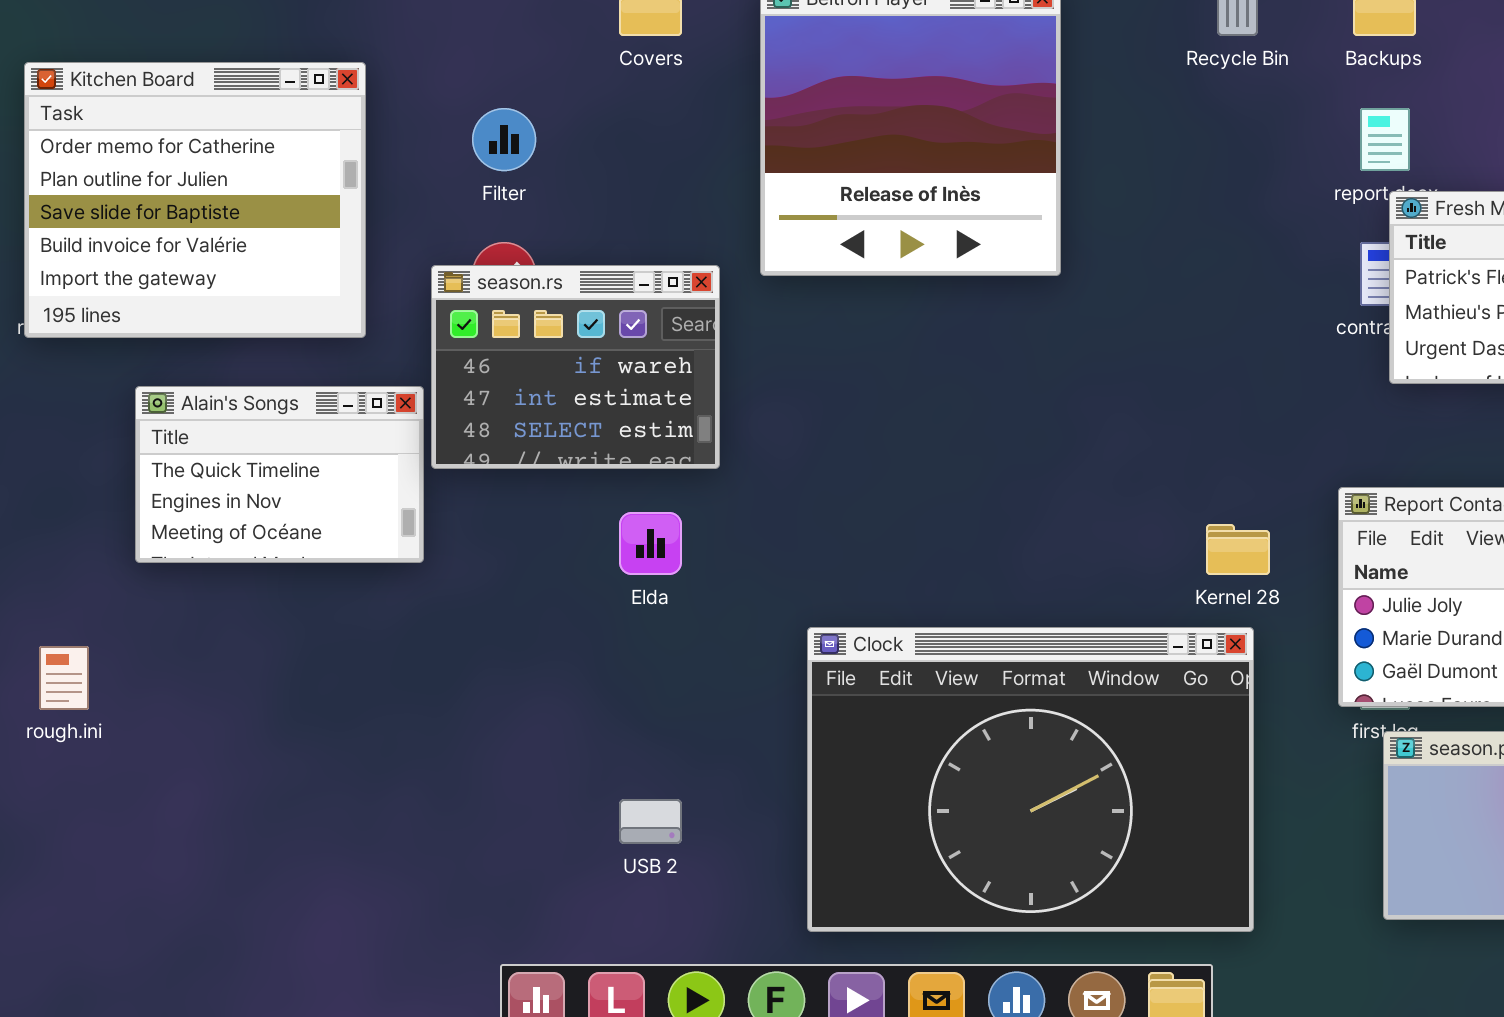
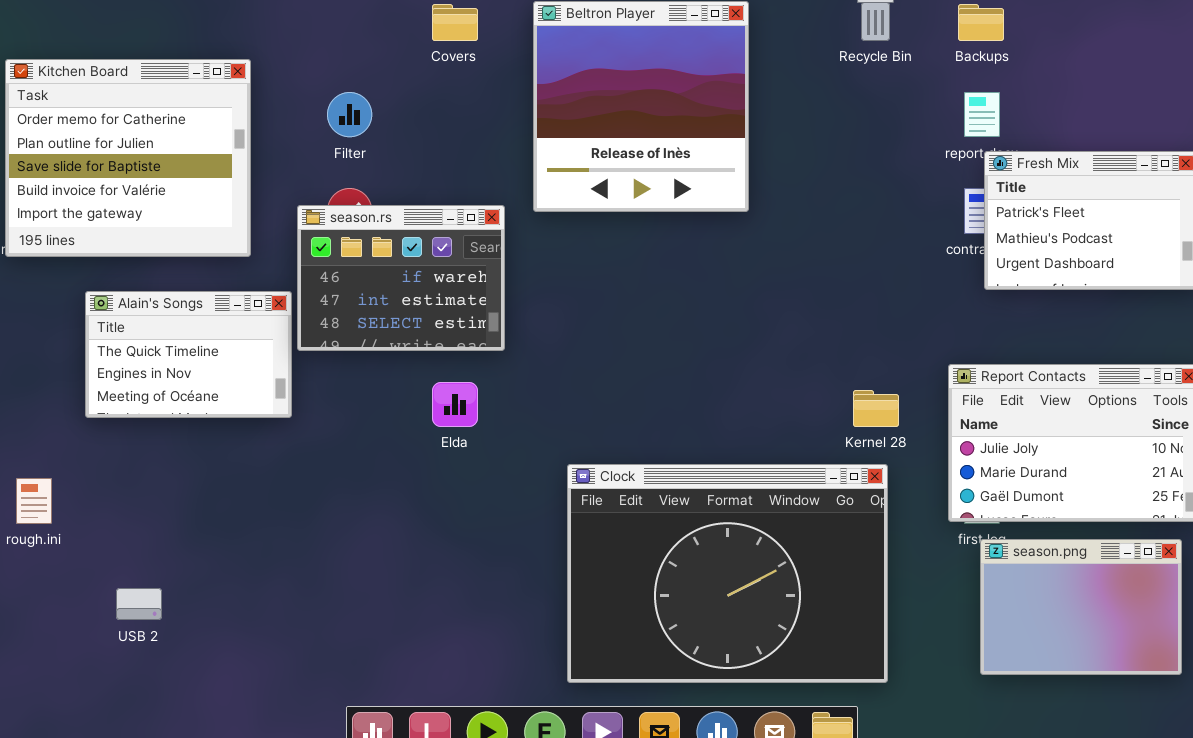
USB 2: [619,799,682,844] -> [116,588,162,620], moved

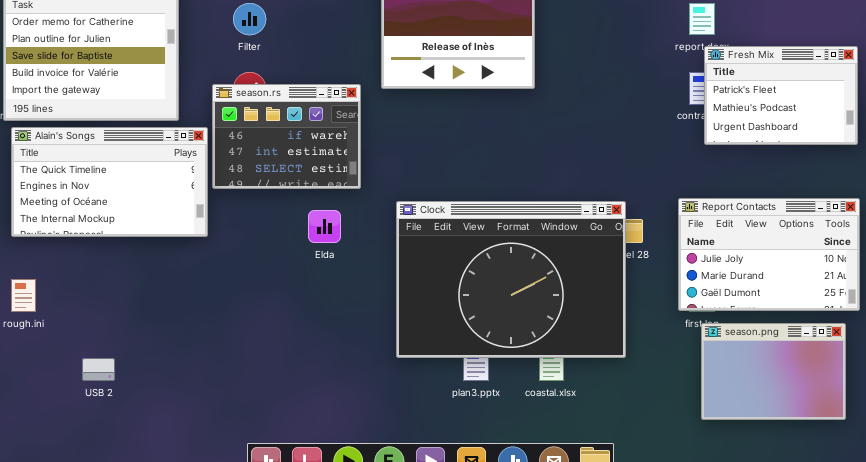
Alain's Songs: [85,291,292,418] -> [11,127,208,237], resized
Clock: [567,464,888,683] -> [396,201,626,358], moved

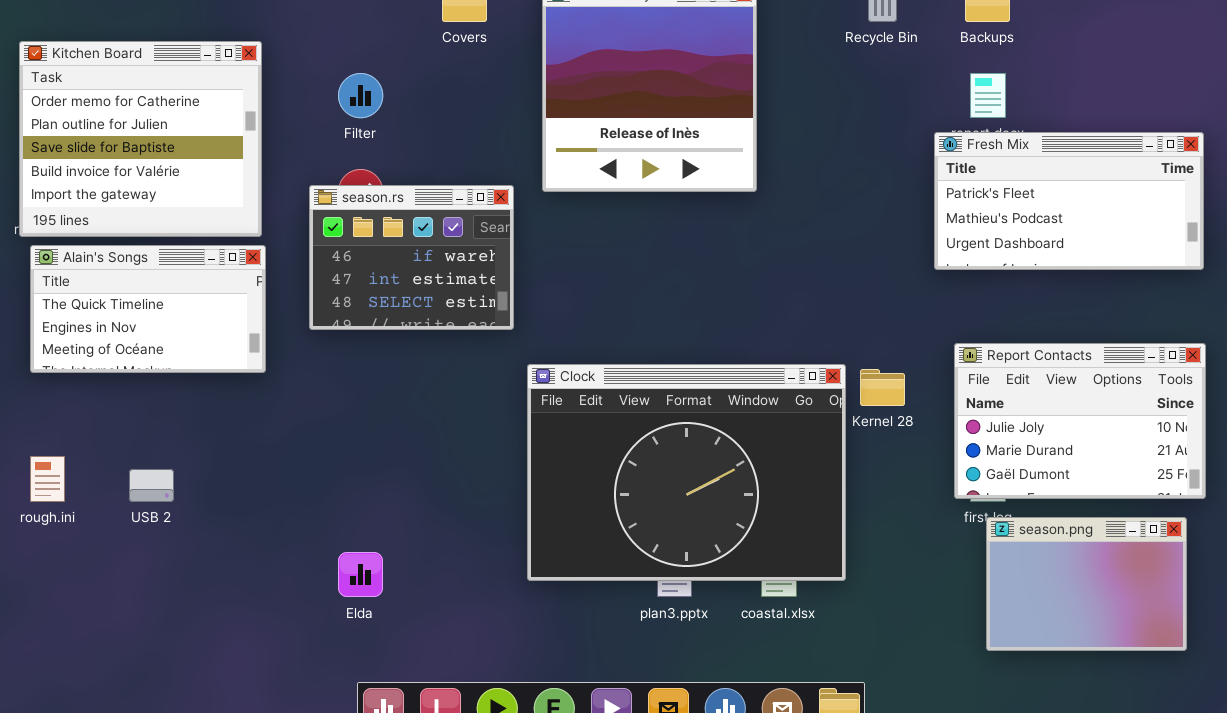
Fresh Mix: [704,46,858,145] -> [934,132,1204,270], resized
Alain's Songs: [11,127,208,237] -> [30,245,266,373], resized
Clock: [396,201,626,358] -> [527,364,846,581], moved
Elda: [308,210,341,243] -> [338,552,383,597], moved
USB 2: [82,358,115,381] -> [129,469,174,502], moved

